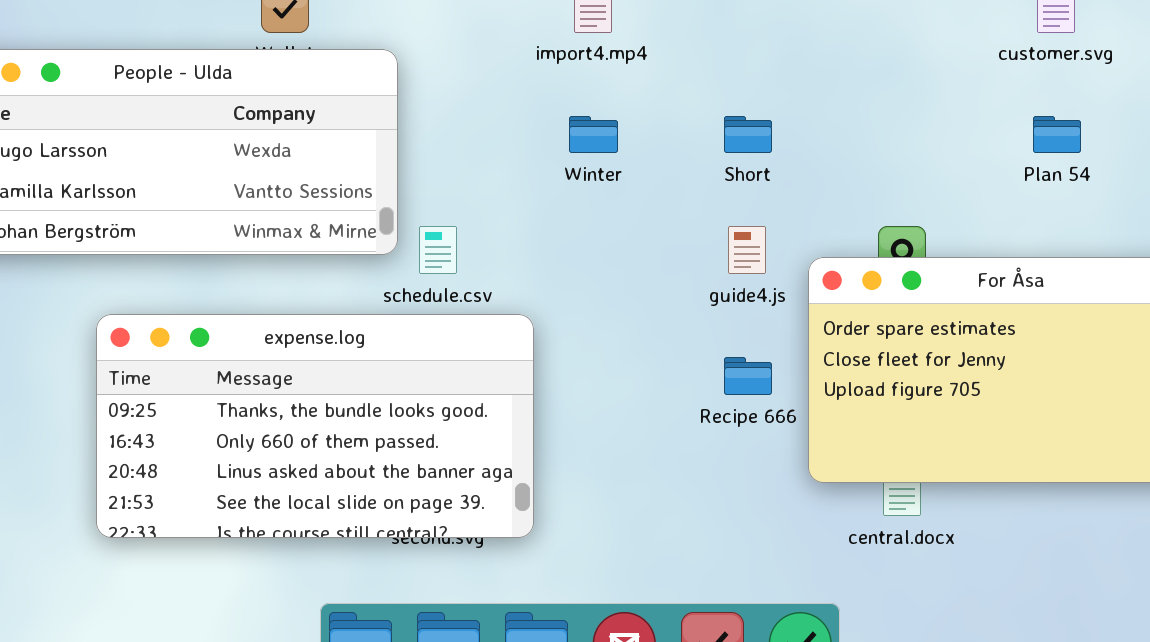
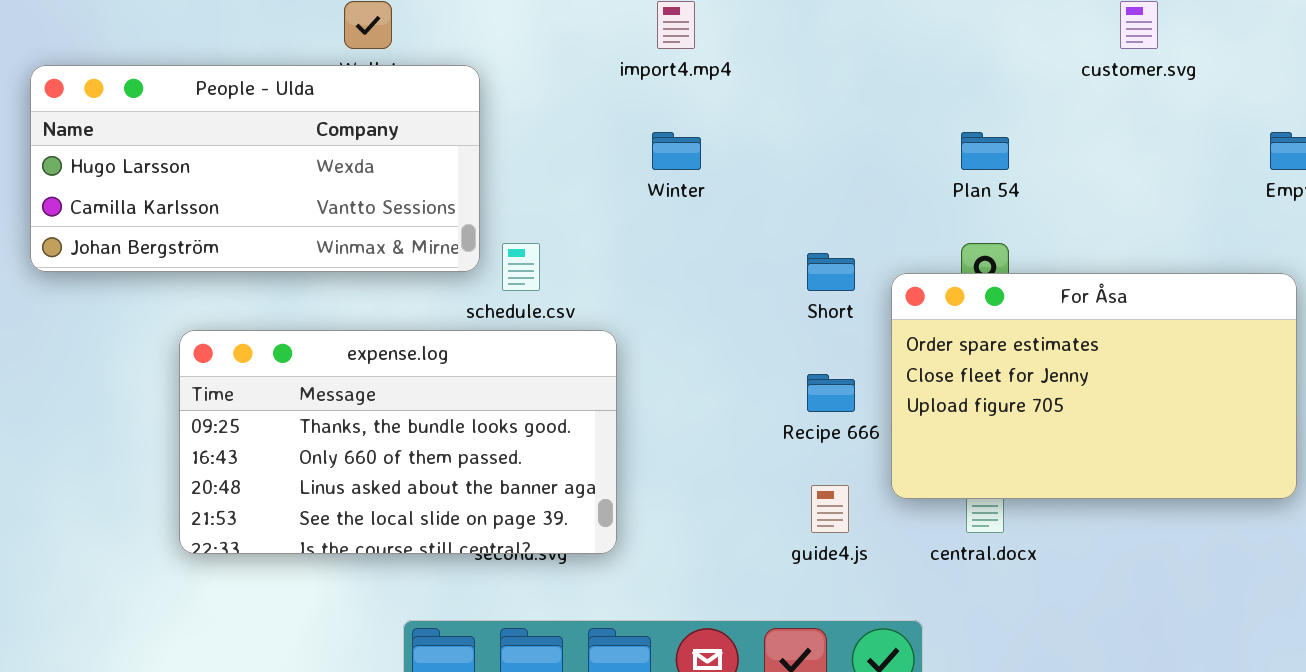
Short: [724,116,772,153] -> [807,253,855,291], moved
Plan 54: [1033,116,1081,153] -> [961,132,1009,170], moved
guide4.js: [728,226,766,274] -> [811,485,849,533], moved

